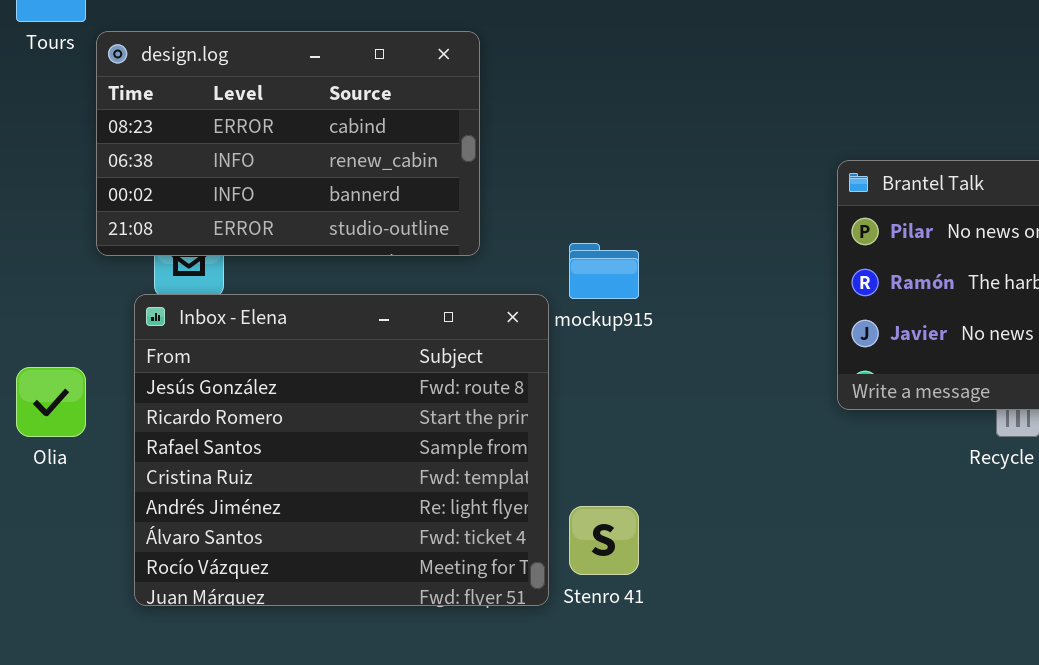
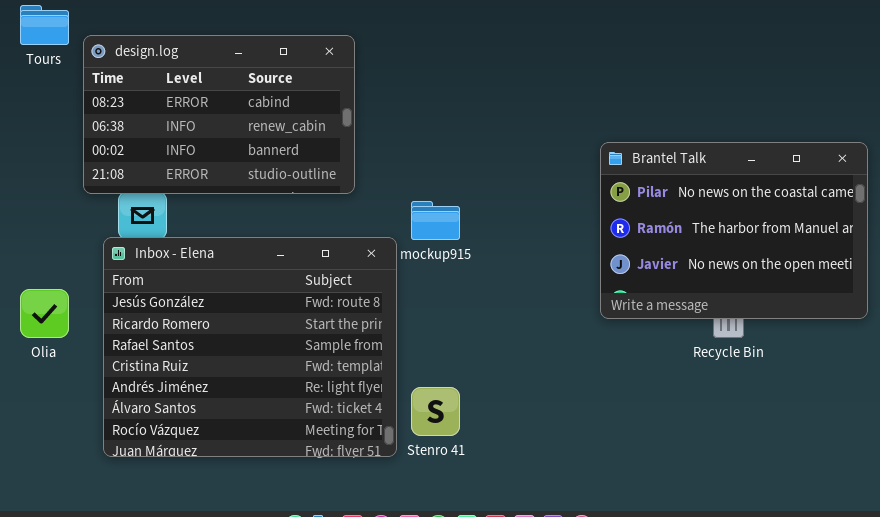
design.log: [96,31,480,256] -> [83,35,355,194], moved

